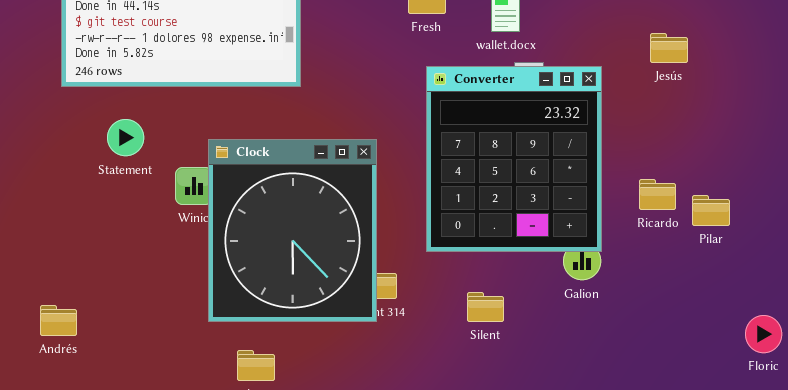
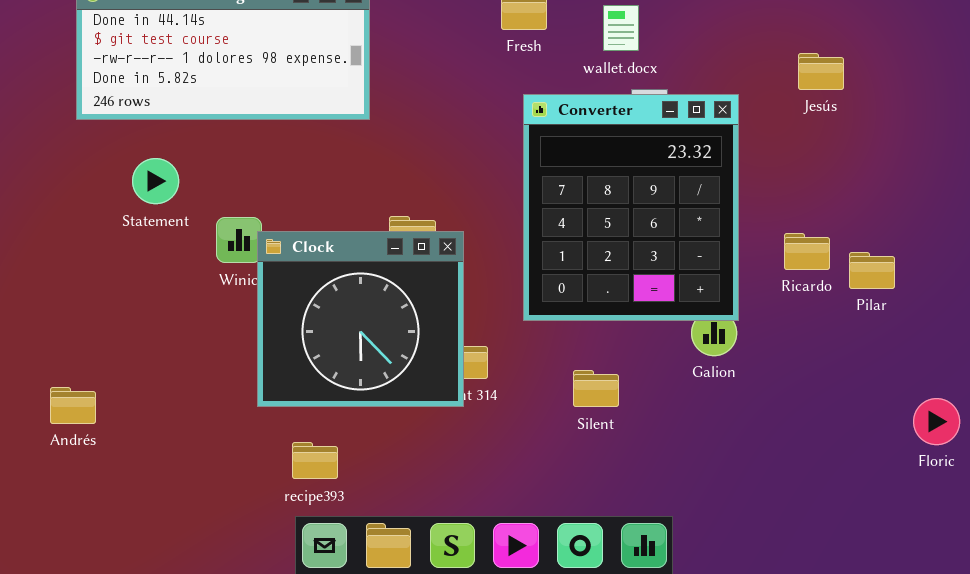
Clock: [208,139,377,322] -> [257,231,464,407], resized

